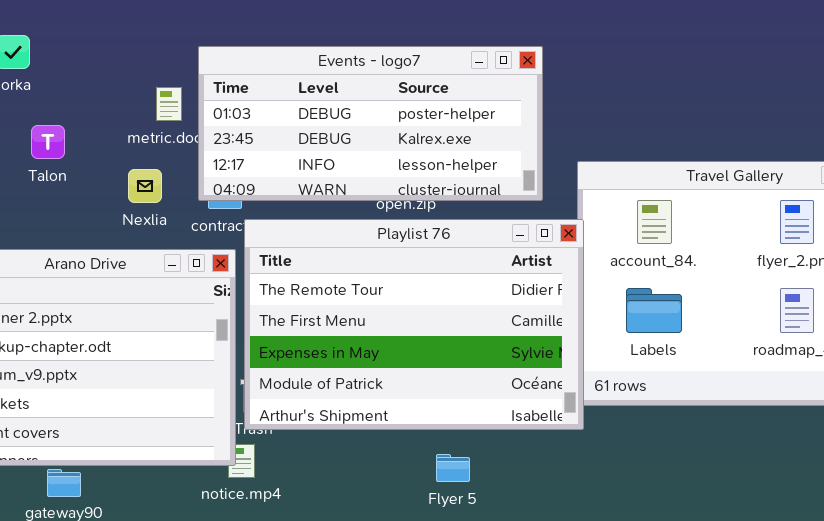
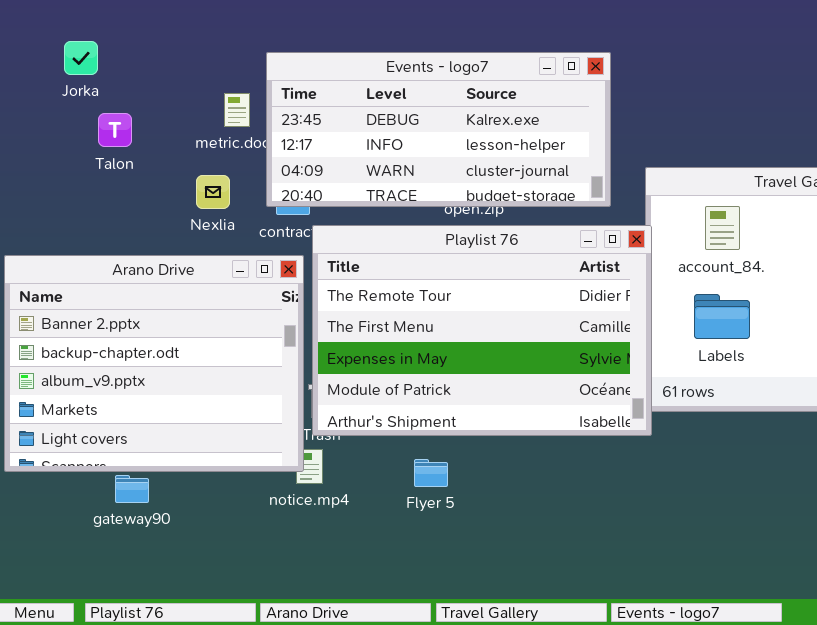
Events - logo7: [198,46,543,201] -> [266,52,611,207], scrolled down 1 row
Talon: [31,125,65,159] -> [98,113,132,147], moved
Flyer 5: [436,454,470,482] -> [414,459,448,487], moved

